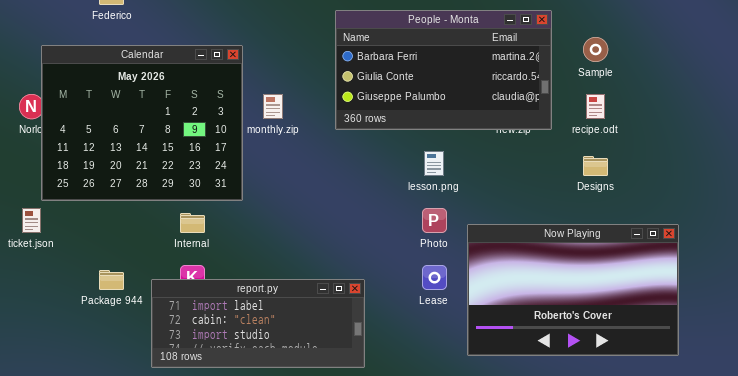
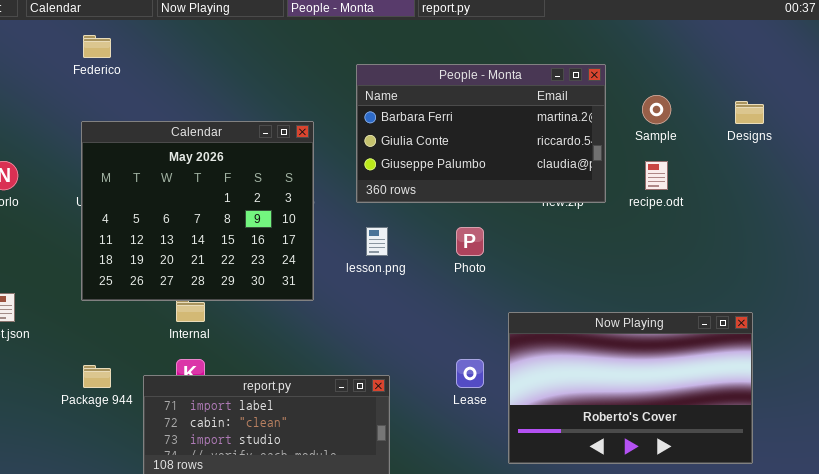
Calendar: [41,45,243,201] -> [81,121,314,301], moved
lesson.png: [424,151,444,176] -> [366,227,388,256], moved
Designs: [583,156,608,176] -> [735,101,764,124], moved
Photo: [422,208,447,233] -> [456,227,484,256], moved

